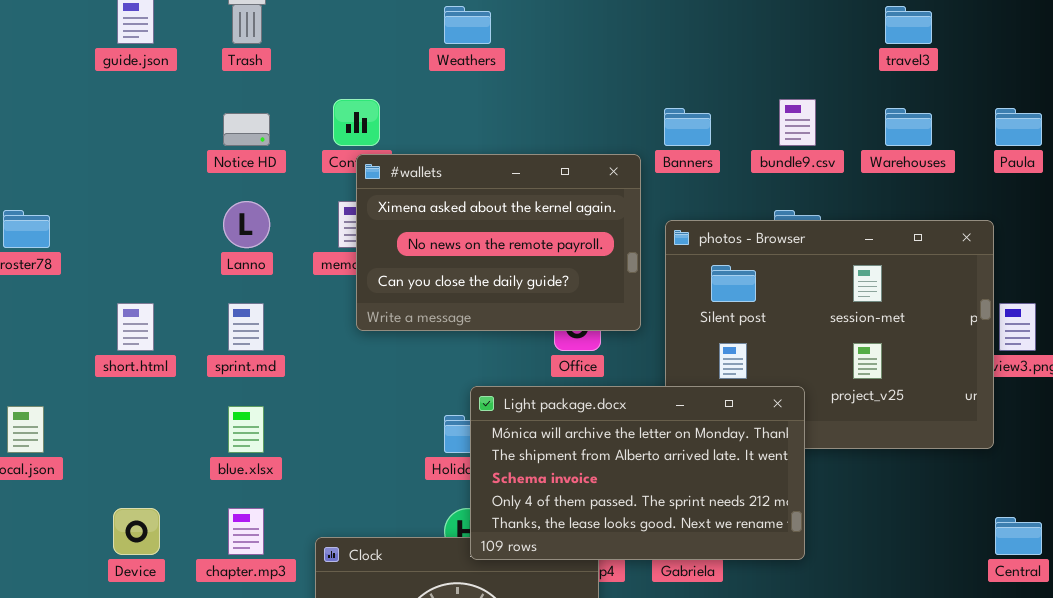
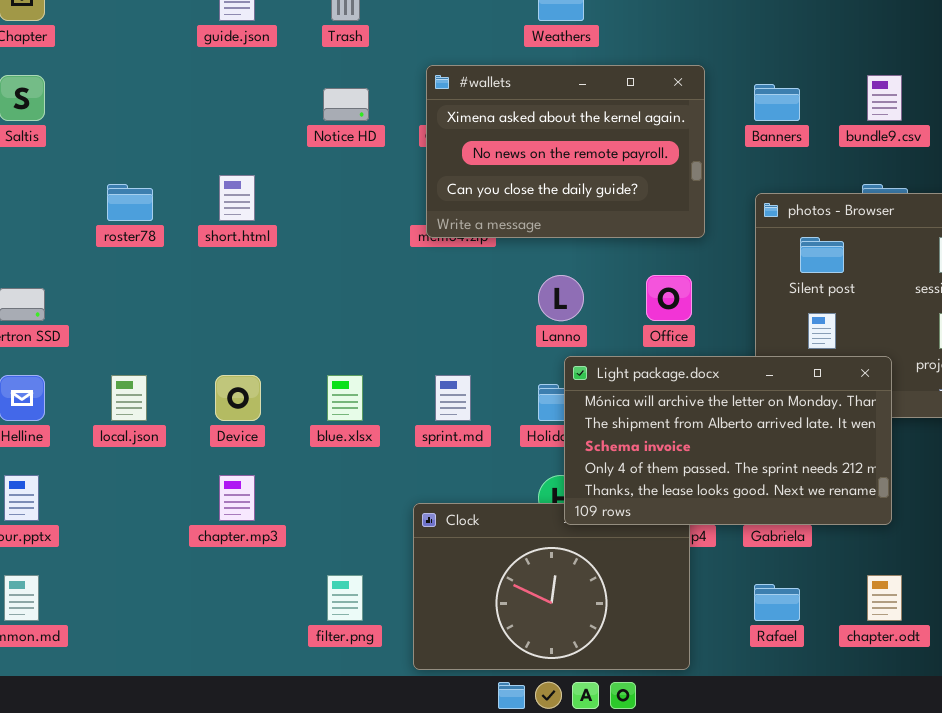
#wallets: [356,154,641,331] -> [426,65,705,238], moved
Lanno: [223,201,270,248] -> [538,275,584,321], moved
short.html: [117,303,154,351] -> [219,175,255,221], moved
sprint.md: [228,303,264,351] -> [435,375,471,421], moved
Device: [113,508,160,555] -> [215,375,261,421], moved
chapter.mp3: [228,508,264,555] -> [219,475,255,521], moved

